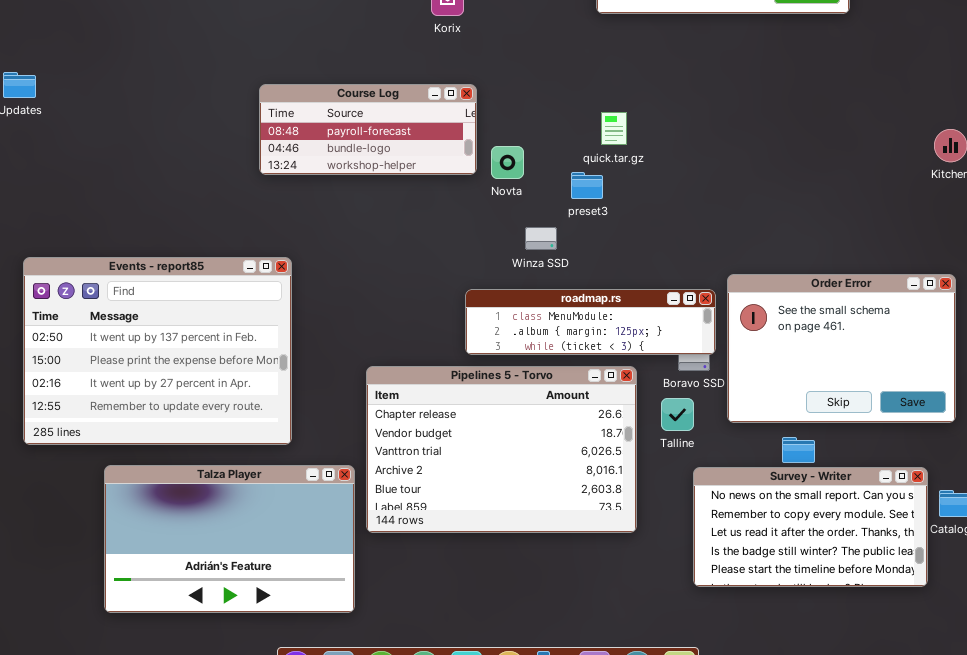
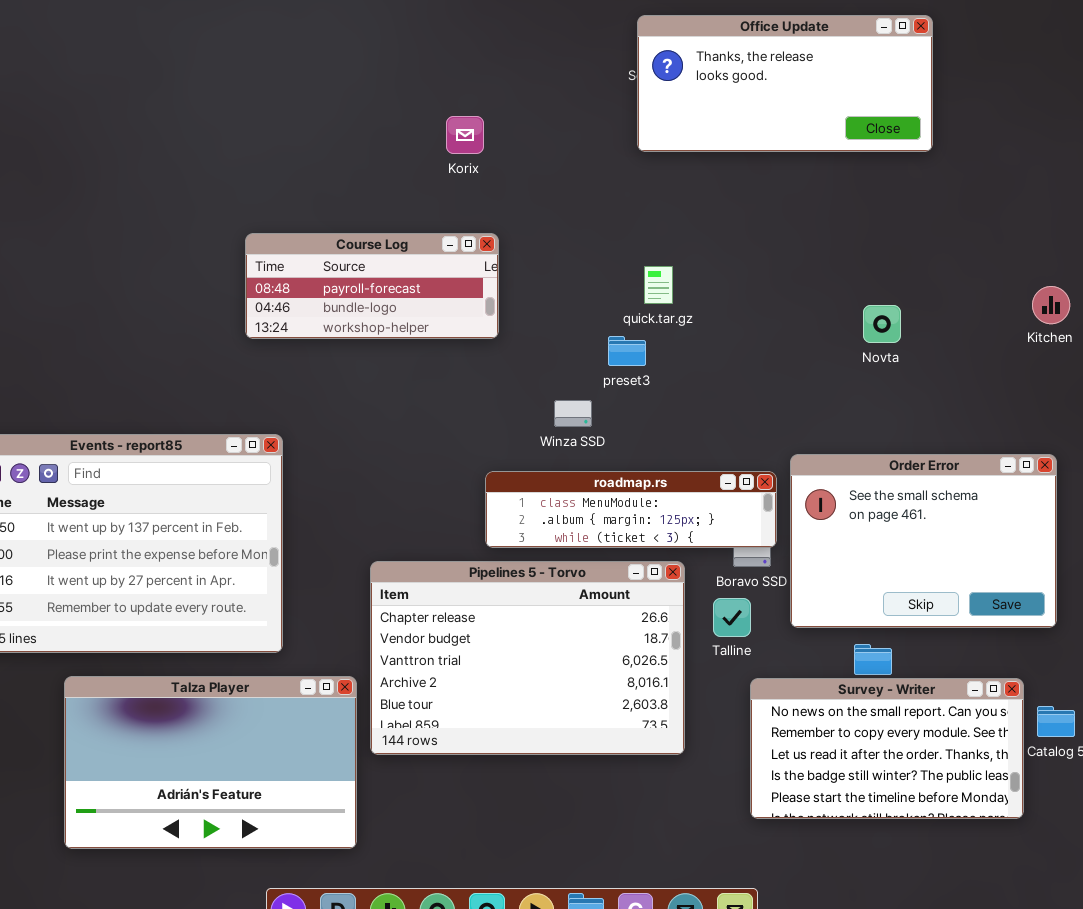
Novta: [491,146,524,179] -> [863,305,901,343], moved

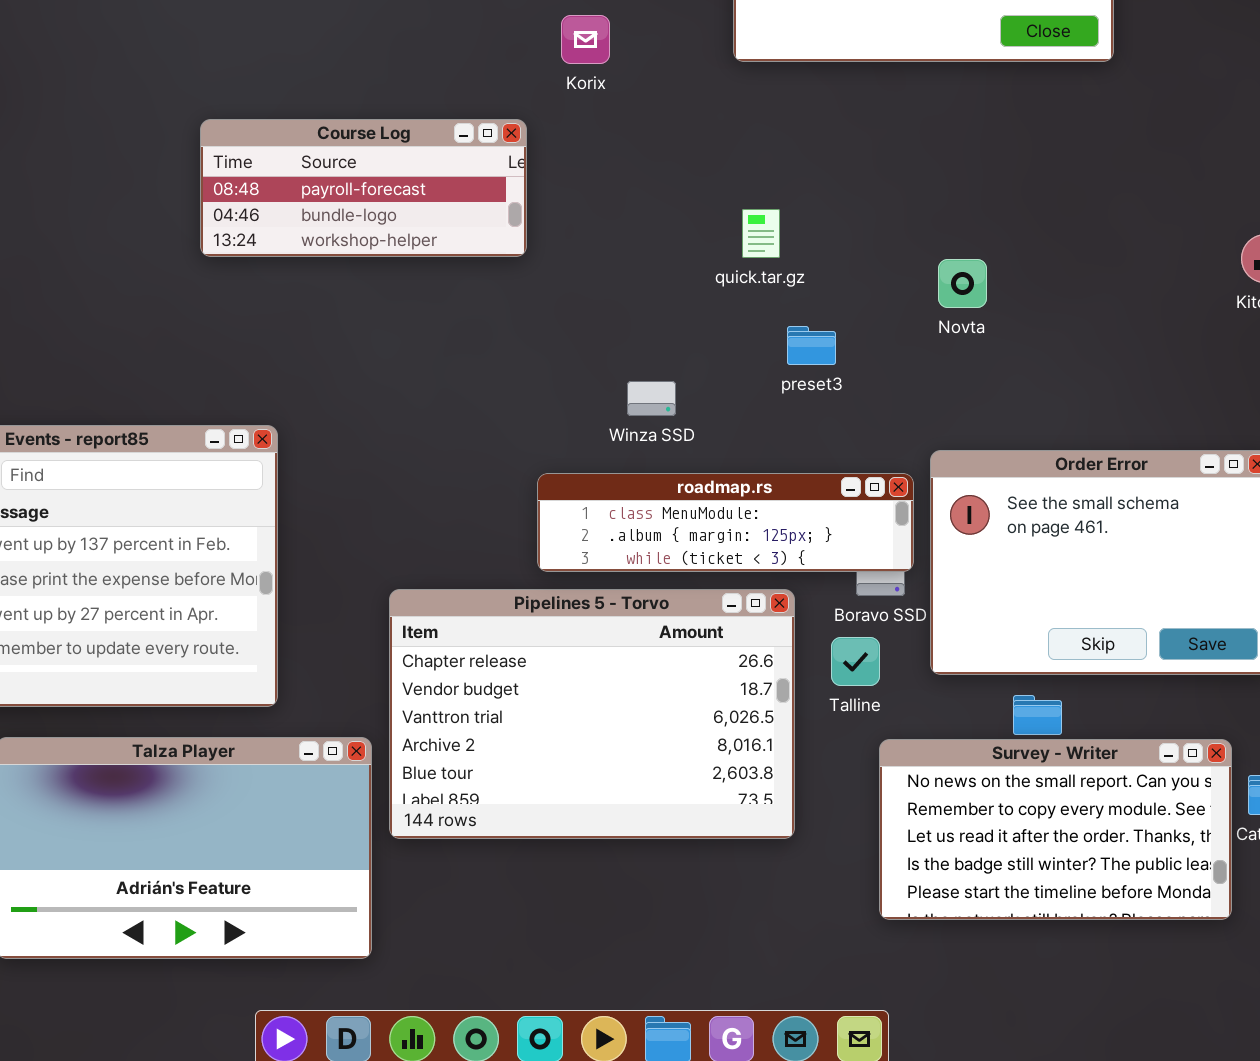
Korix: [446,116,484,154] -> [561,15,610,64], moved
Course Log: [245,233,499,339] -> [200,119,527,257], moved
Novta: [863,305,901,343] -> [938,259,987,308], moved
preset3: [608,336,646,366] -> [787,326,836,365], moved

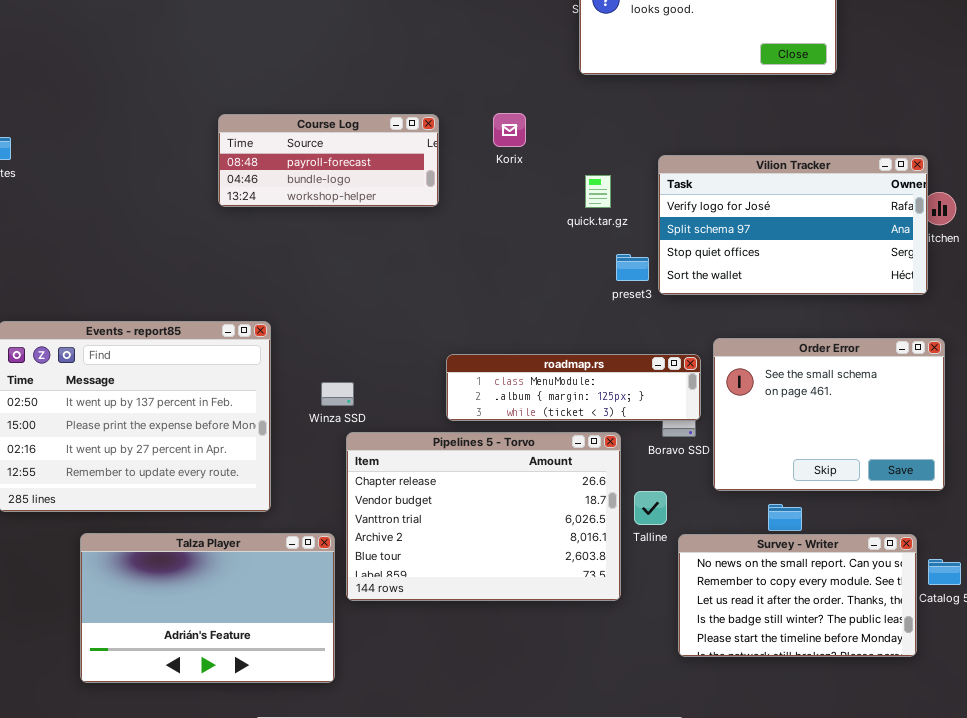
Korix: [561,15,610,64] -> [493,113,526,147], moved
Vilion Tracker: none -> [658,155,928,295], opened
Winza SSD: [627,381,676,416] -> [321,382,354,406], moved
Talline: [831,637,880,686] -> [634,491,667,525], moved

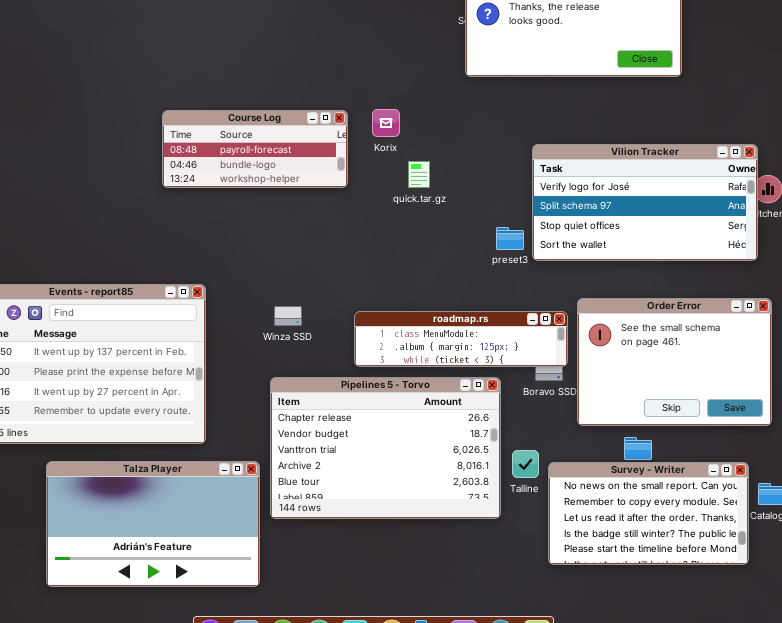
Korix: [493,113,526,147] -> [372,109,400,137], moved
quick.tar.gz: [585,175,611,208] -> [408,161,430,188], moved
Winza SSD: [321,382,354,406] -> [274,306,302,326], moved
Talline: [634,491,667,525] -> [512,450,539,478], moved

